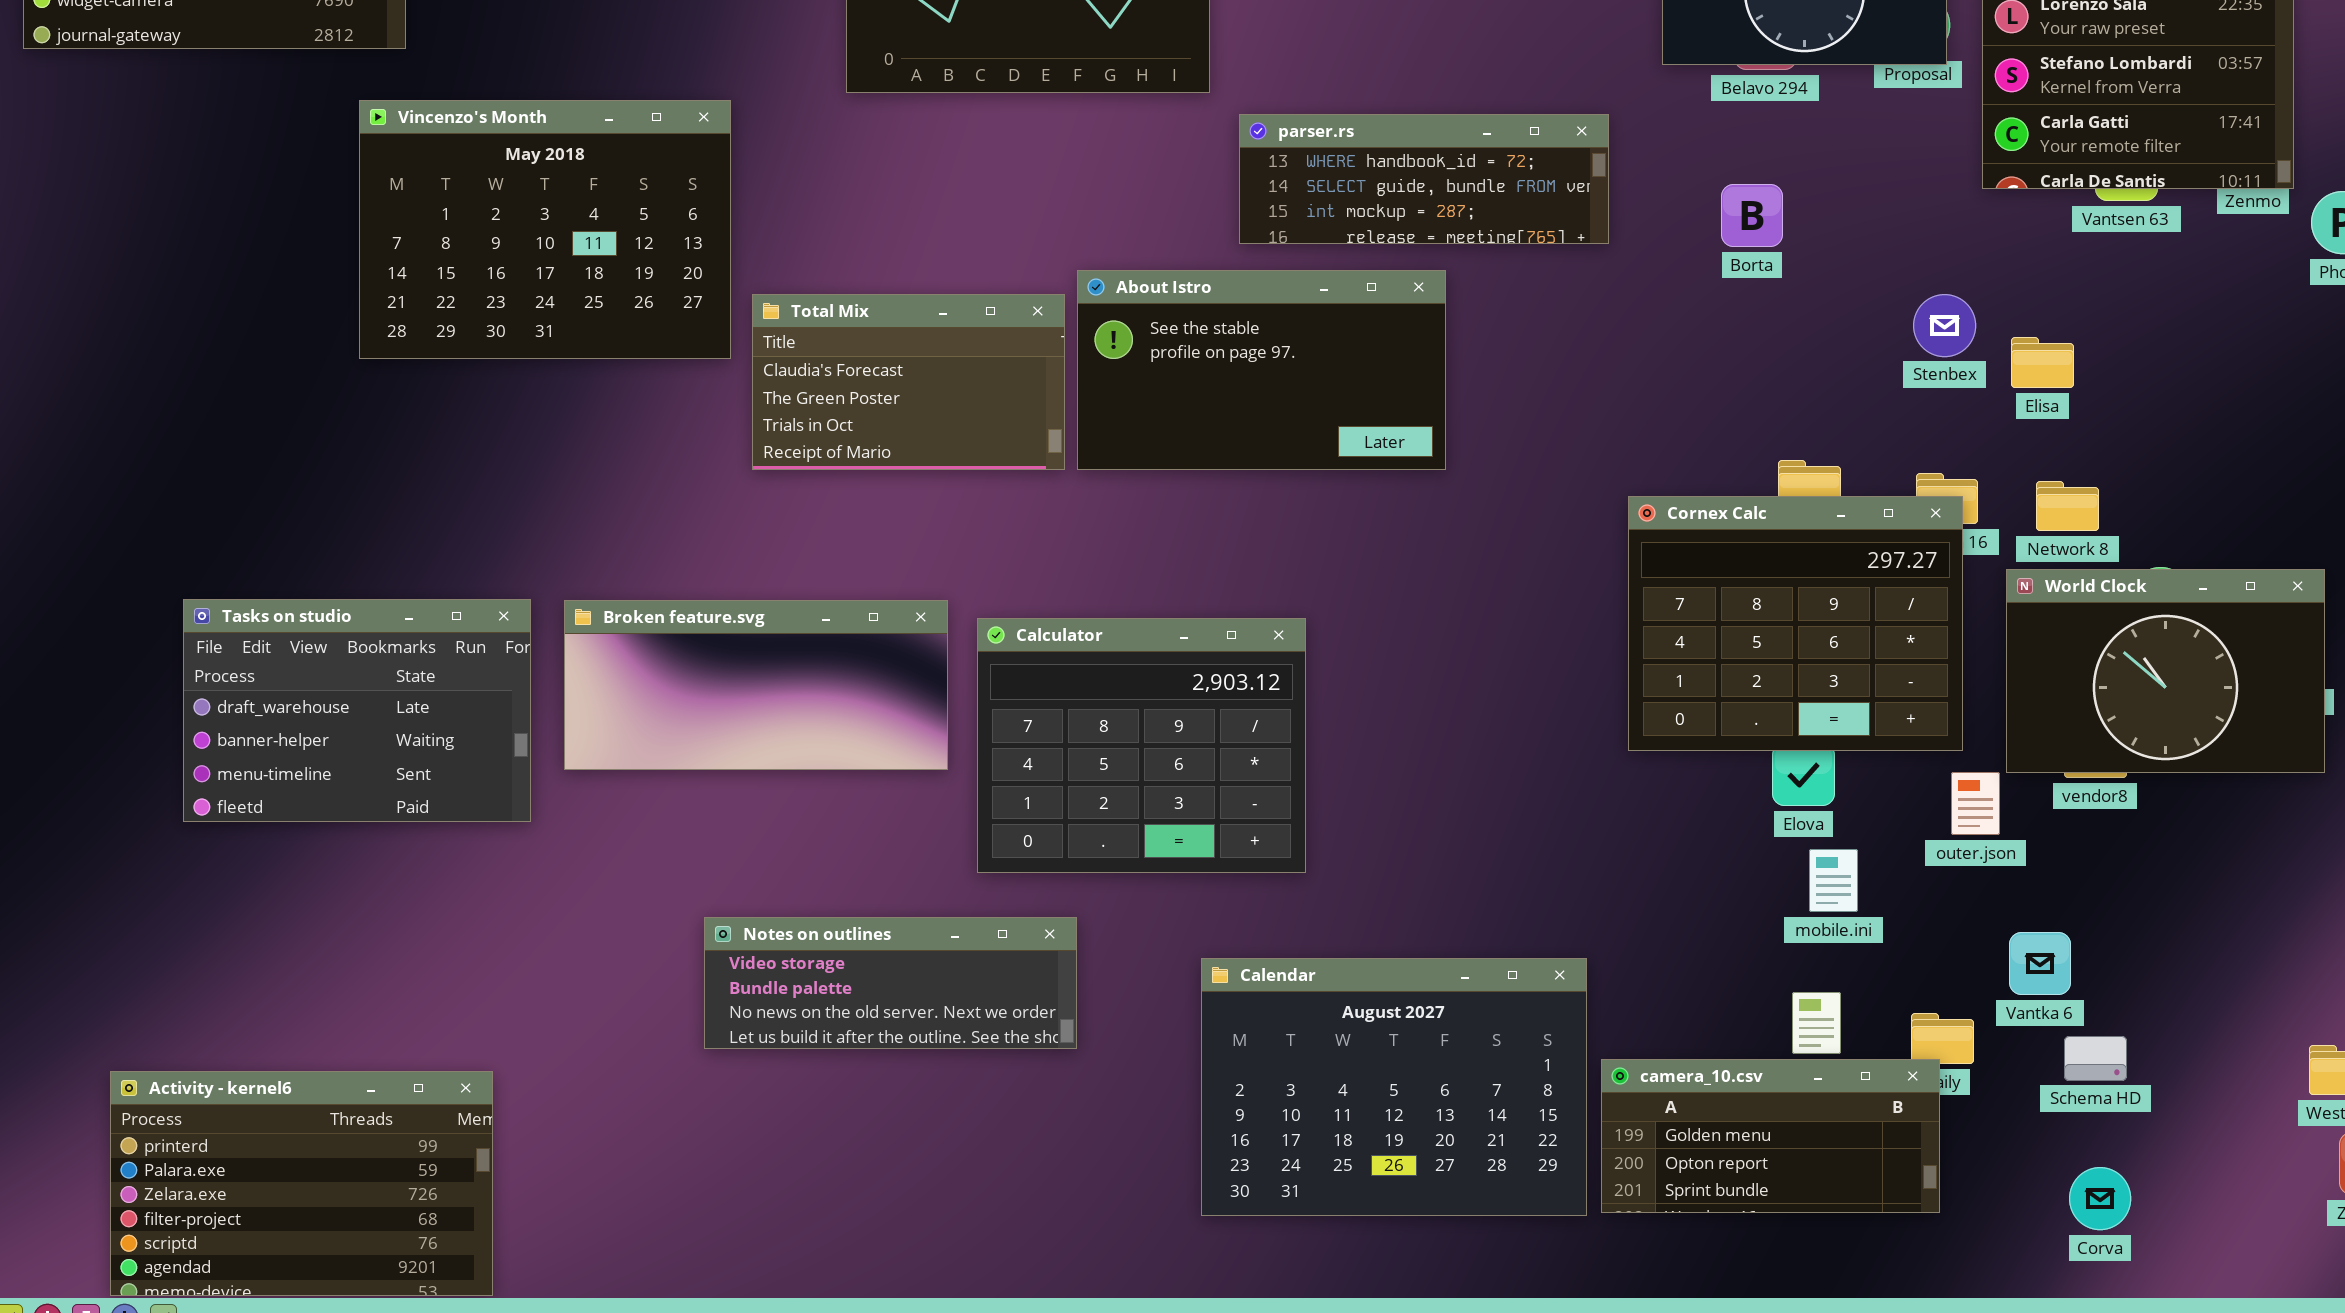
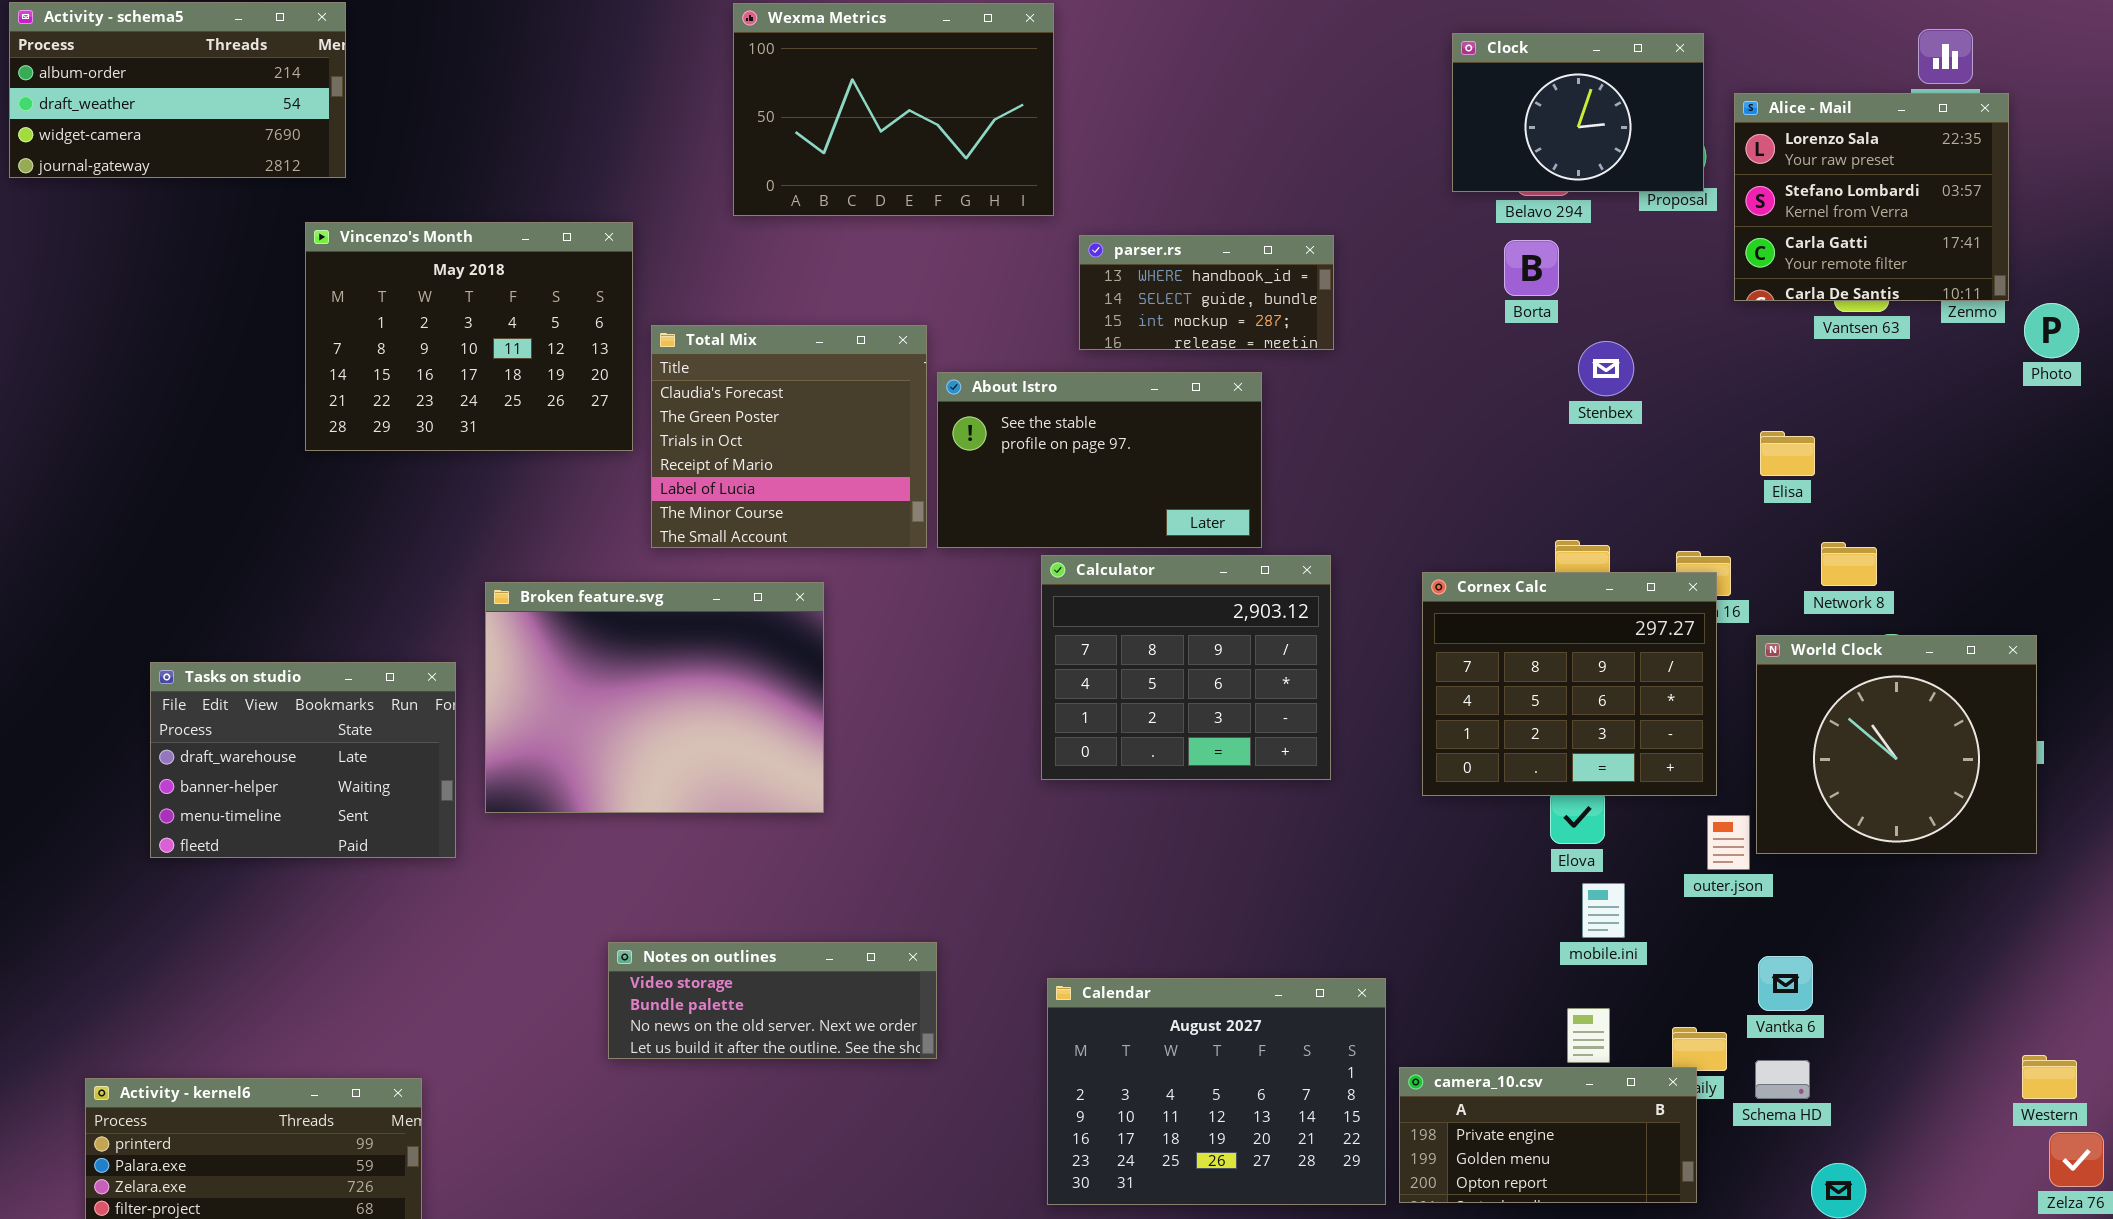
parser.rs: [1239,114,1609,244] -> [1079,235,1334,350], resized
Borta: [1721,184,1783,247] -> [1504,240,1559,296], moved
Total Mix: [752,294,1065,470] -> [651,325,927,548], resized
Stenbex: [1913,294,1976,357] -> [1578,341,1634,396], moved
Network 8: [2036,481,2099,531] -> [1821,542,1877,586], moved
World Clock: [2006,569,2325,773] -> [1756,635,2037,854], resized
Broken feature.svg: [564,600,948,770] -> [485,582,824,813], resized
Calculator: [977,618,1306,873] -> [1041,555,1331,780], moved
Schema HD: [2064,1036,2127,1081] -> [1755,1060,1810,1099], moved
camera_10.csv: [1601,1059,1940,1213] -> [1399,1067,1697,1203], scrolled up 1 row

